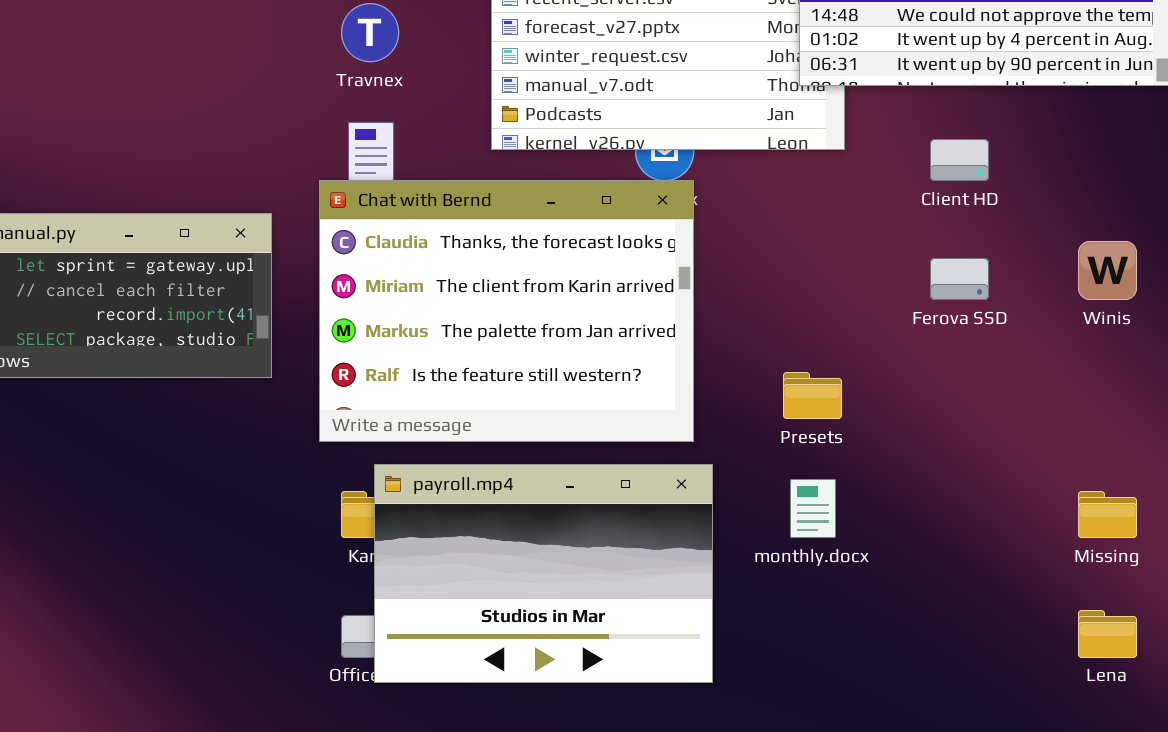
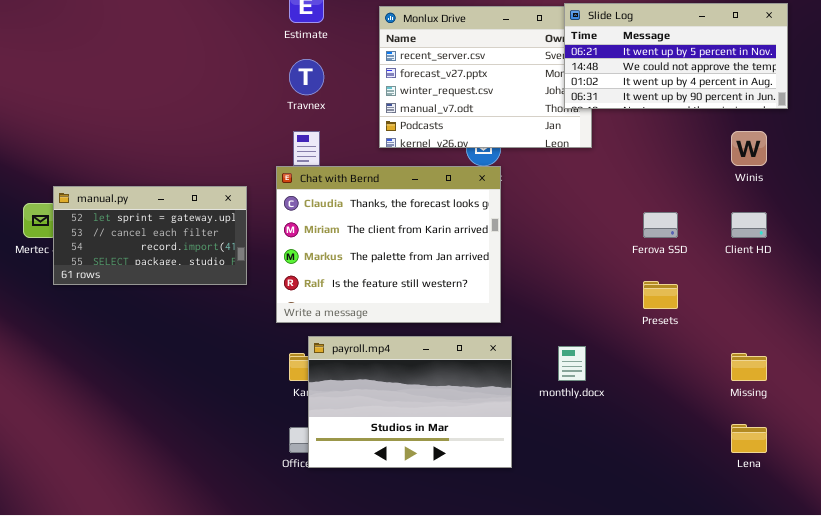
Client HD: [930,139,989,181] -> [731,212,767,238], moved
Winis: [1078,241,1137,300] -> [731,131,767,166], moved
Presets: [783,372,842,419] -> [643,281,678,309], moved

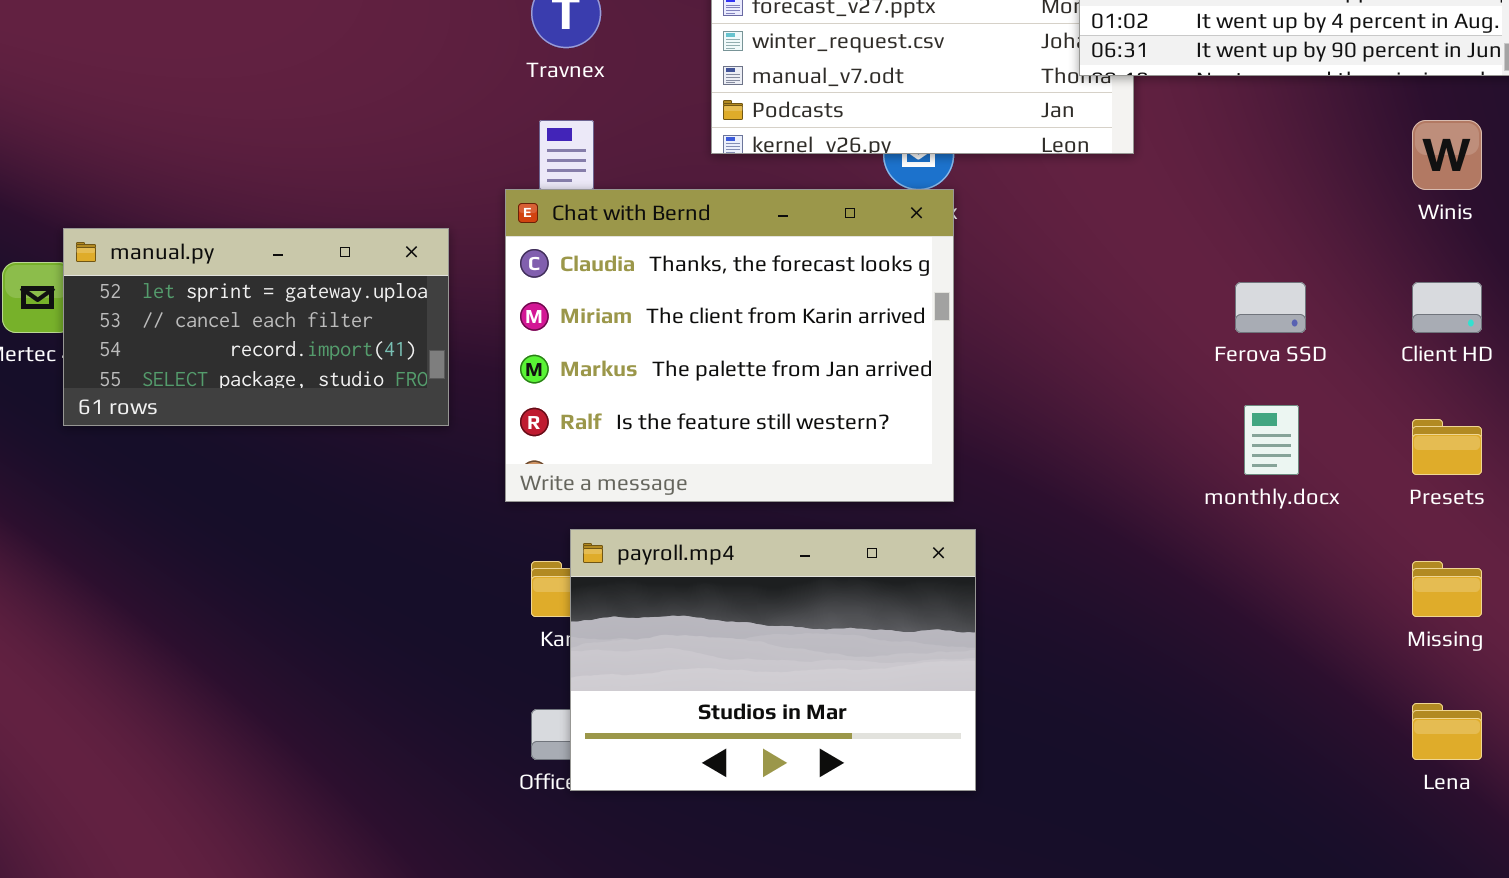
Presets: [643,281,678,309] -> [1412,419,1482,475], moved
monthly.docx: [558,346,586,381] -> [1244,405,1299,475], moved

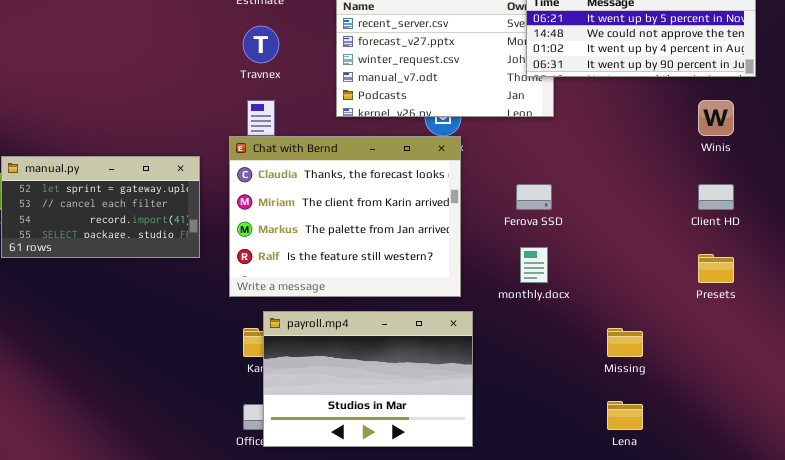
Ferova SSD: [1235,282,1306,333] -> [516,184,552,210], moved
monthly.docx: [1244,405,1299,475] -> [520,247,548,283], moved
Missing: [1412,561,1482,617] -> [607,328,643,357], moved
Lena: [1412,703,1482,760] -> [607,401,643,430], moved

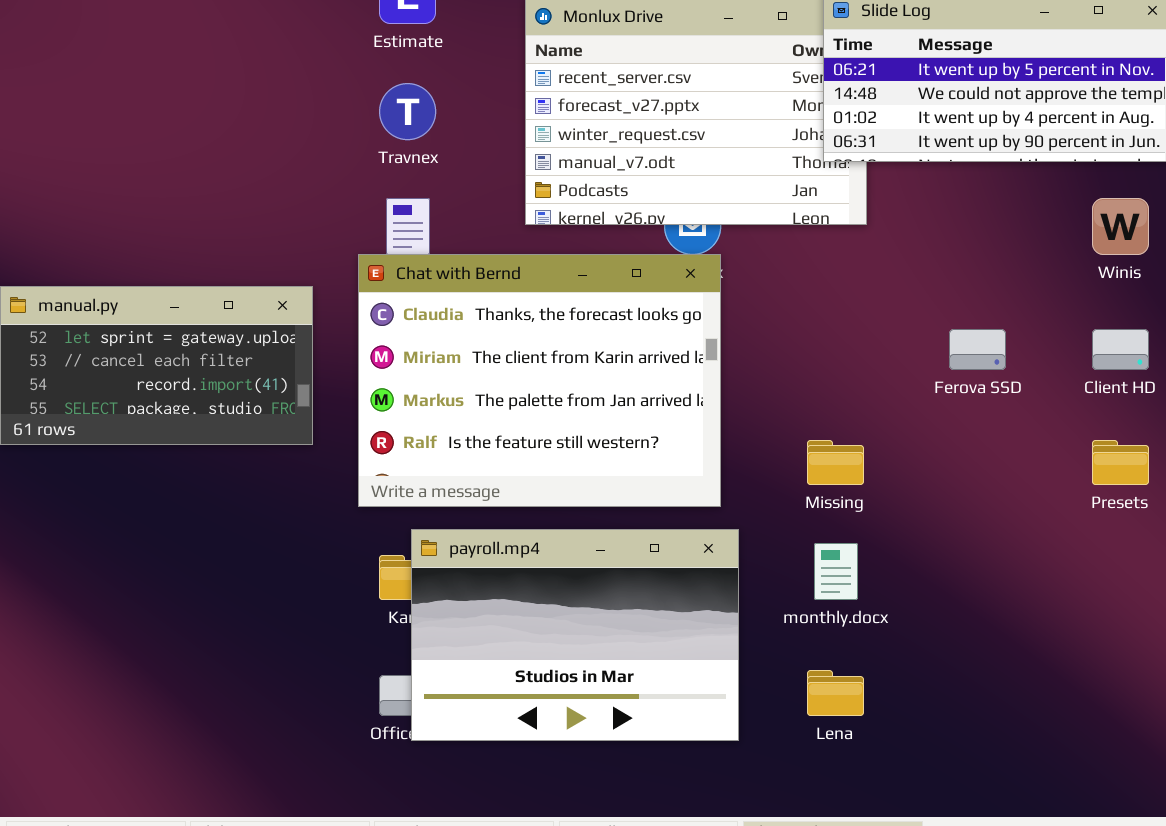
Ferova SSD: [516,184,552,210] -> [949,329,1006,370], moved
monthly.docx: [520,247,548,283] -> [814,543,858,600], moved
Missing: [607,328,643,357] -> [807,440,864,485], moved
Lena: [607,401,643,430] -> [807,670,864,716], moved

